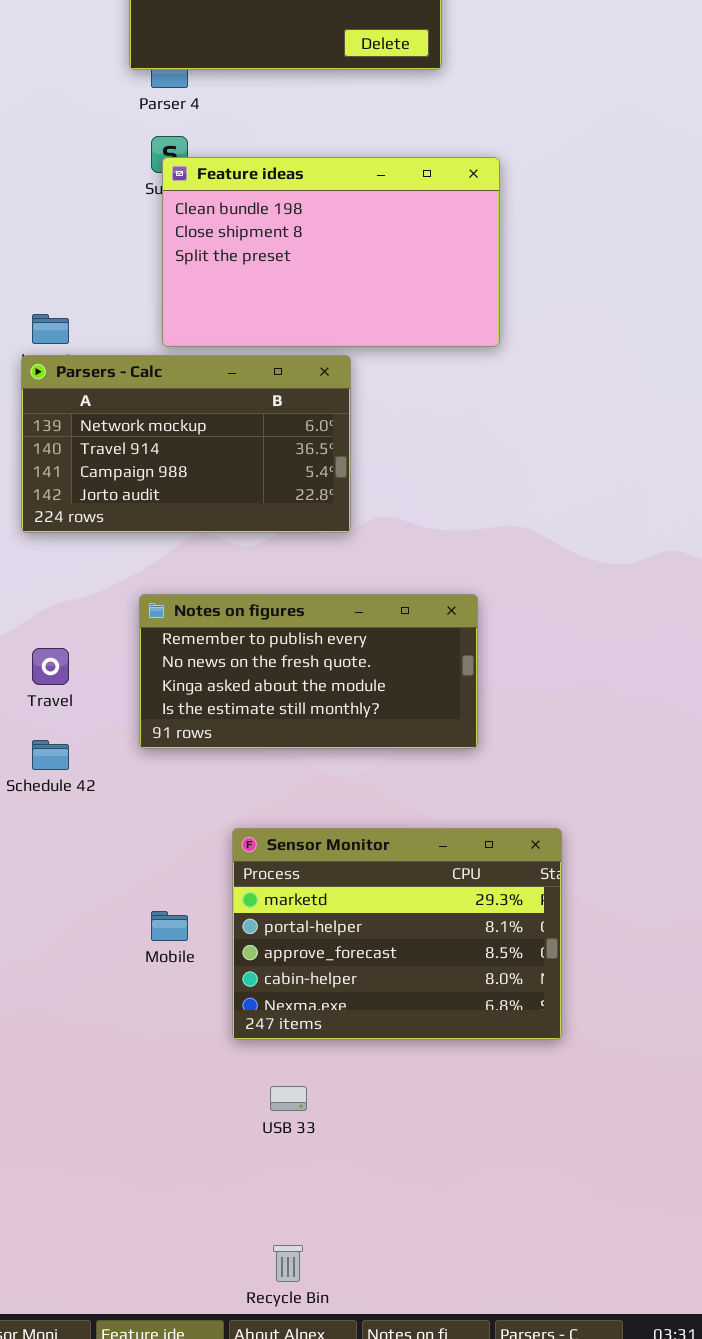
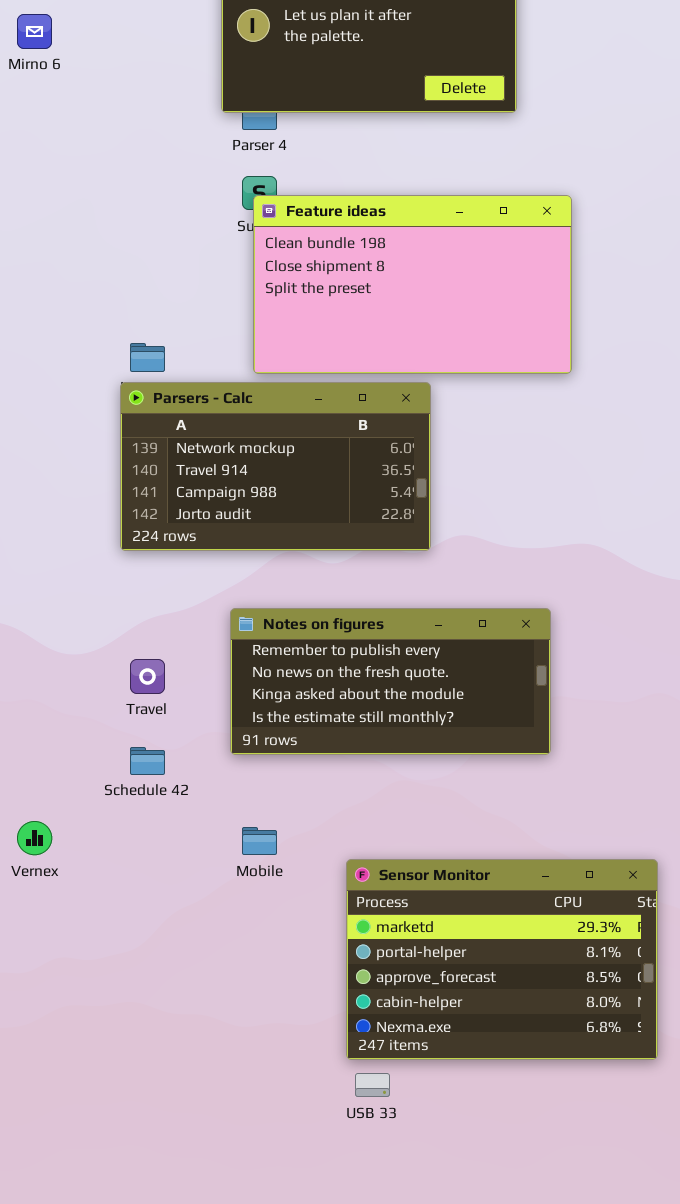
Sensor Monitor: [232,828,562,1040] -> [346,859,658,1060], moved
Mobile: [151,911,188,941] -> [242,827,277,855], moved

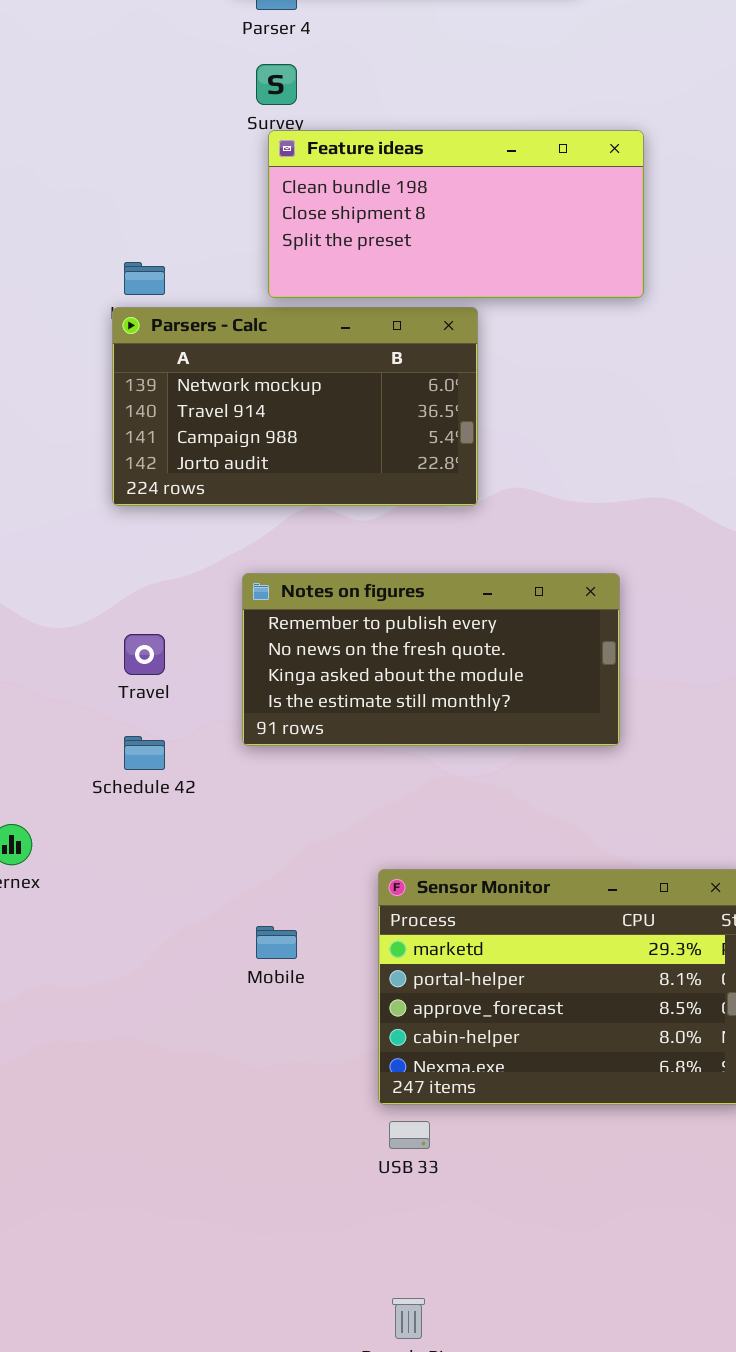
Feature ideas: [253,195,572,374] -> [268,130,644,298], resized
Mobile: [242,827,277,855] -> [256,926,297,959], moved

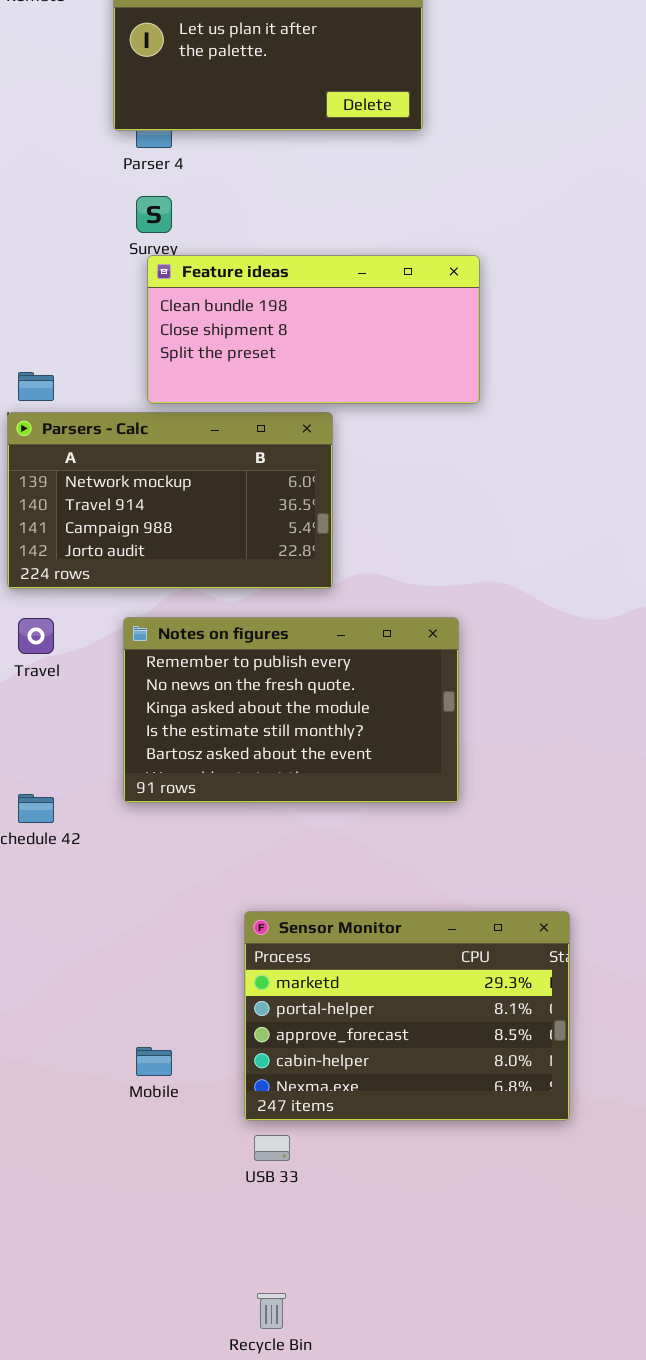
Notes on figures: [242,573,620,746] -> [123,617,459,803], resized
Travel: [124,634,165,675] -> [18,618,54,654], moved
Mobile: [256,926,297,959] -> [136,1047,172,1076], moved

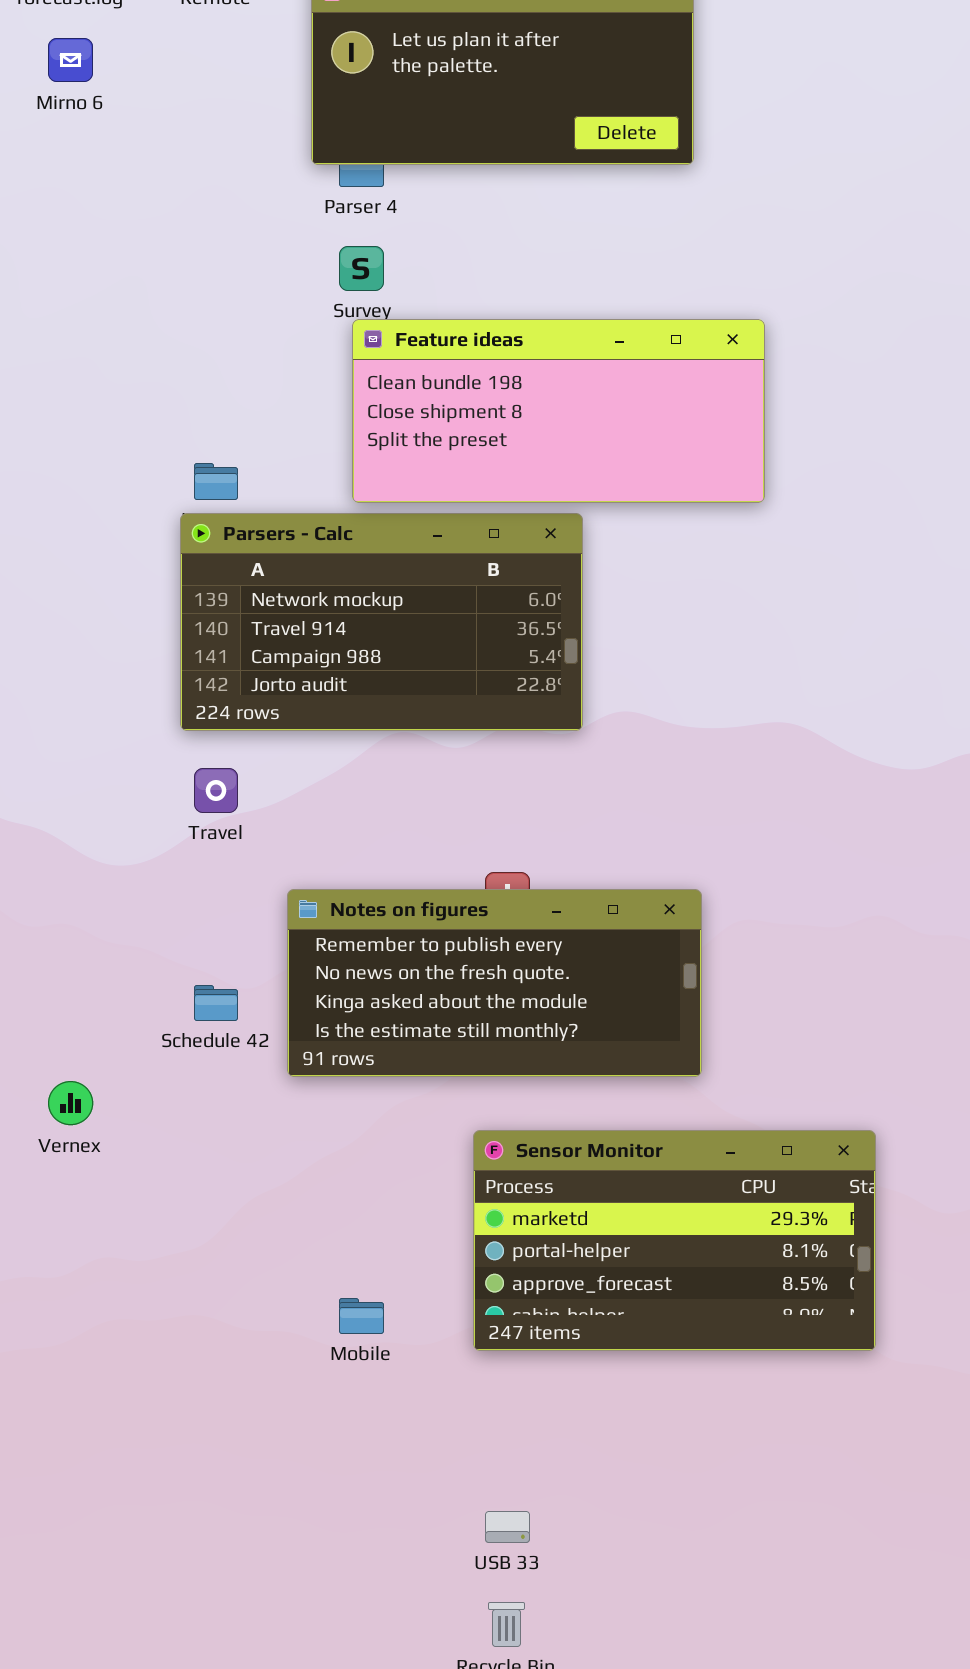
Notes on figures: [123,617,459,803] -> [287,889,702,1077], moved, resized
Sensor Monitor: [244,911,570,1121] -> [473,1130,876,1351], resized
USB 33: [254,1135,290,1161] -> [485,1511,530,1543], moved

